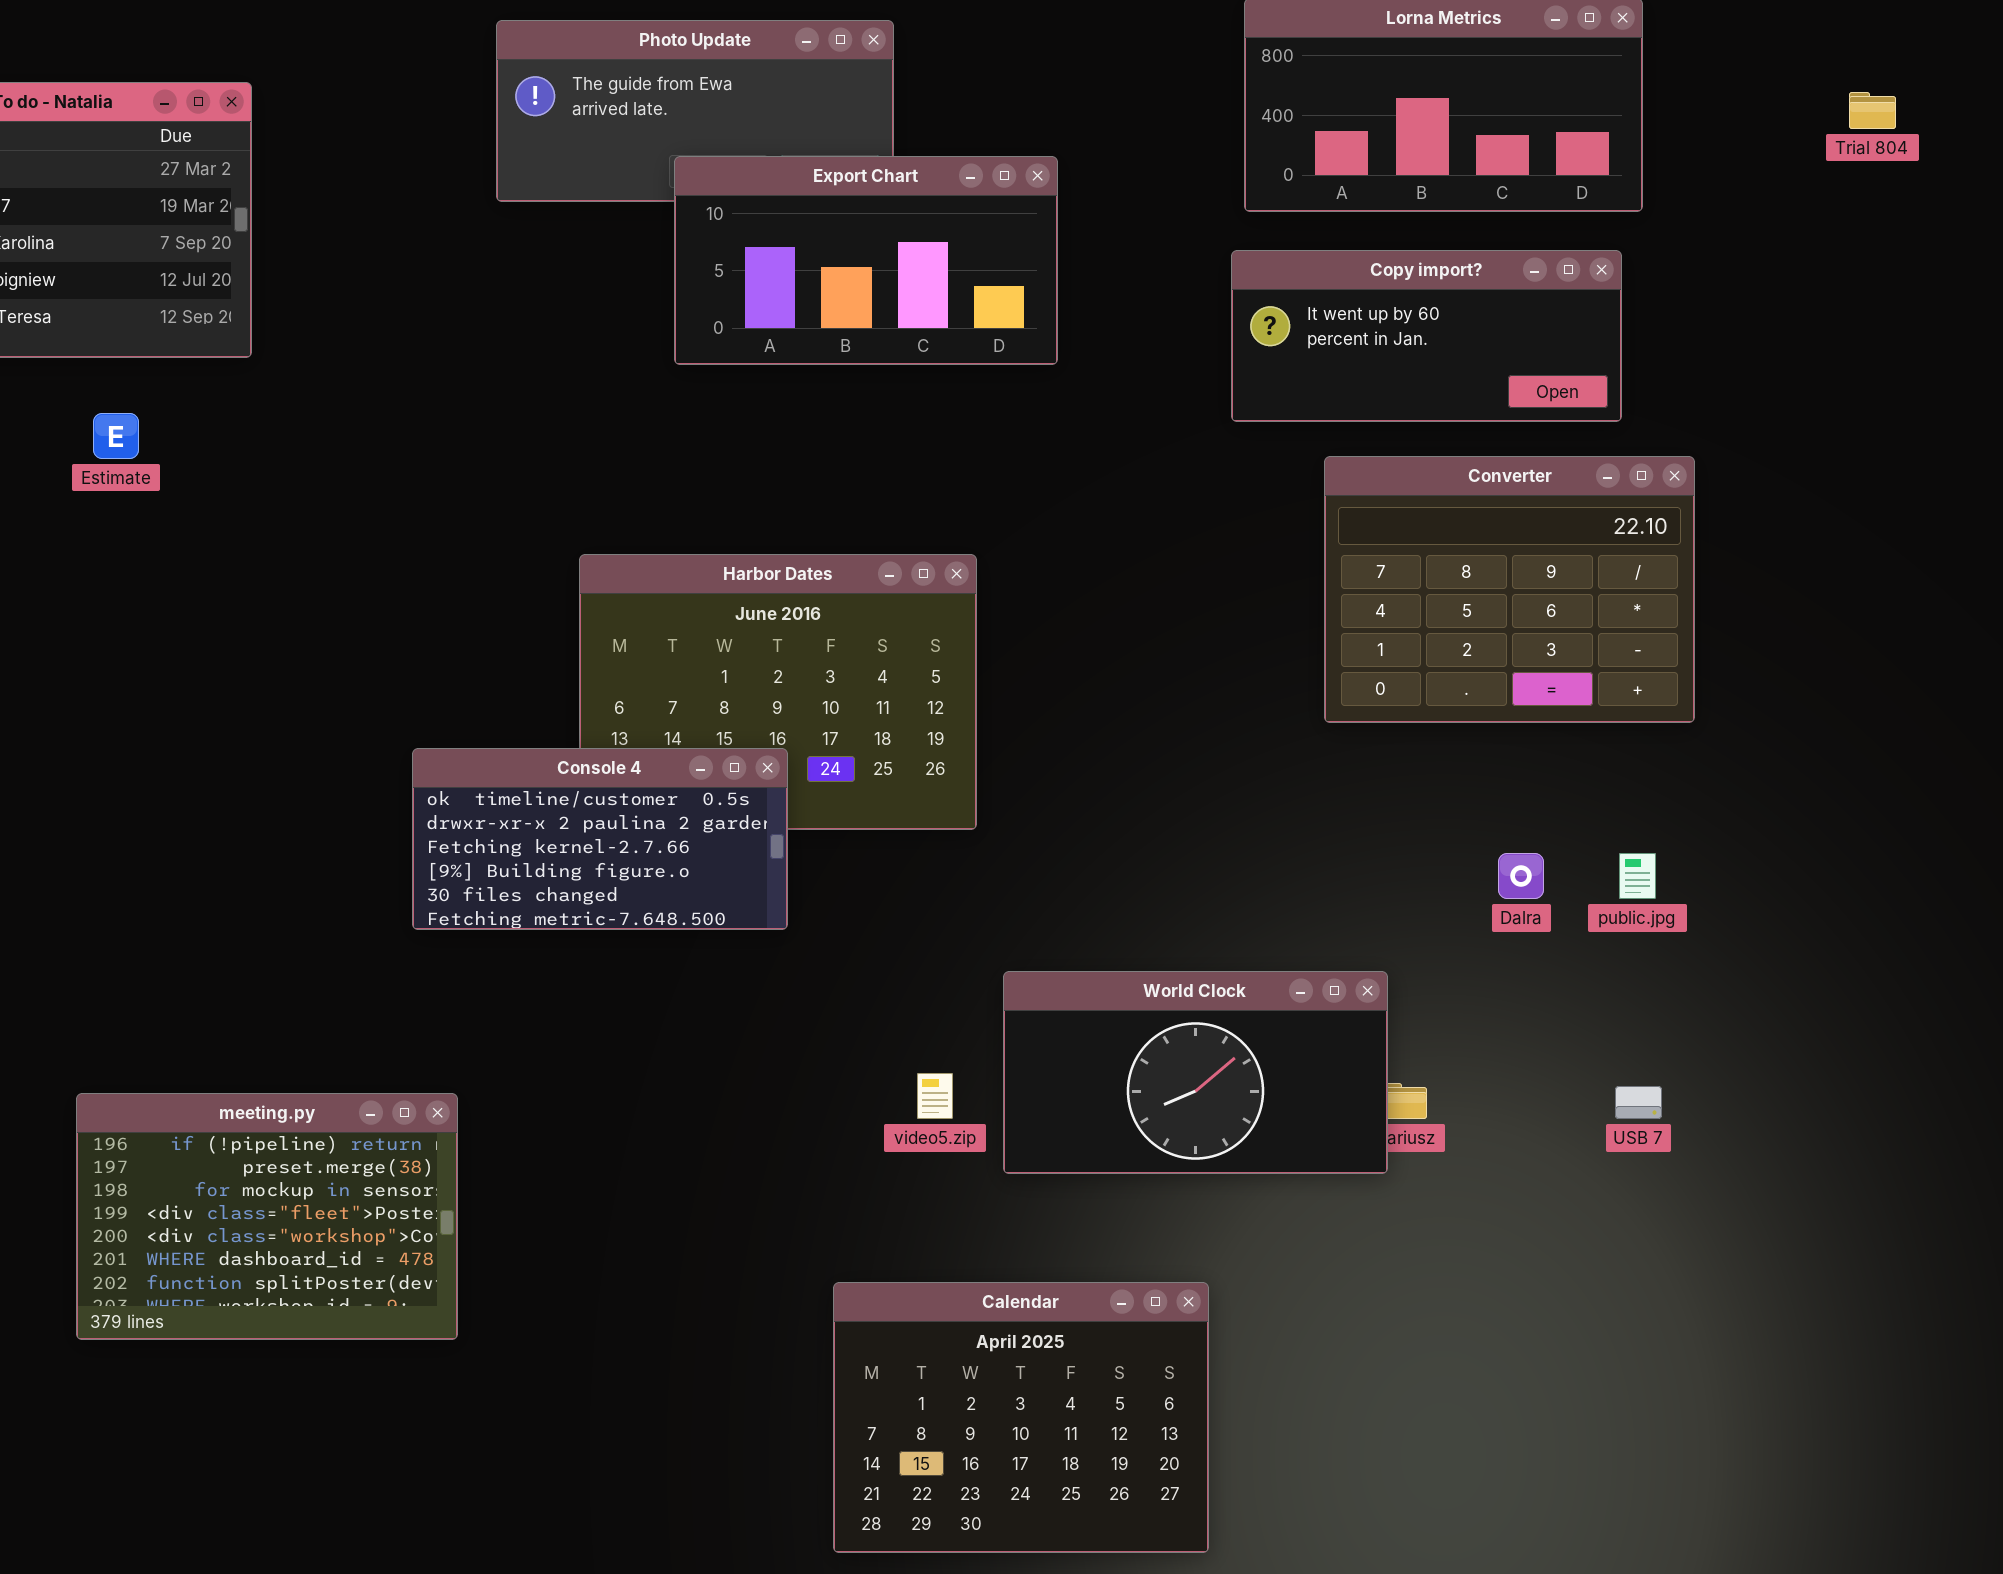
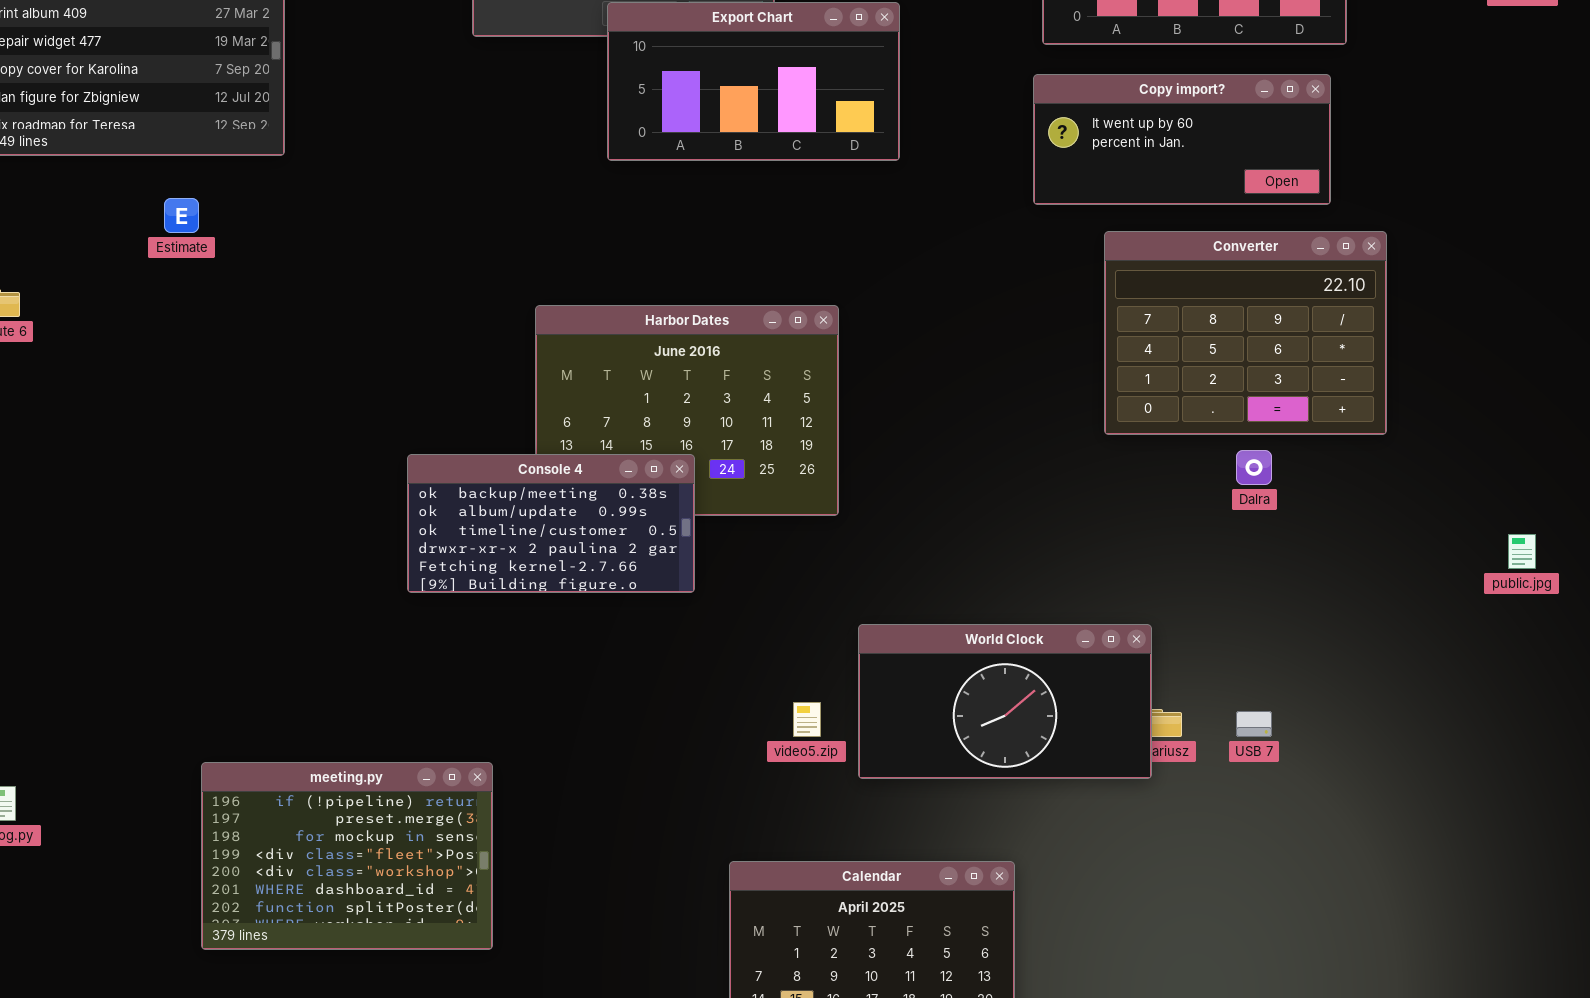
Console 4: [412,748,788,930] -> [407,454,695,593], scrolled up 2 rows
Dalra: [1498,853,1544,899] -> [1236,450,1272,485], moved
public.jpg: [1619,853,1656,899] -> [1508,534,1536,569], moved
USB 7: [1615,1086,1662,1119] -> [1236,711,1272,737], moved
meeting.py: [76,1093,458,1340] -> [201,762,493,950], moved

